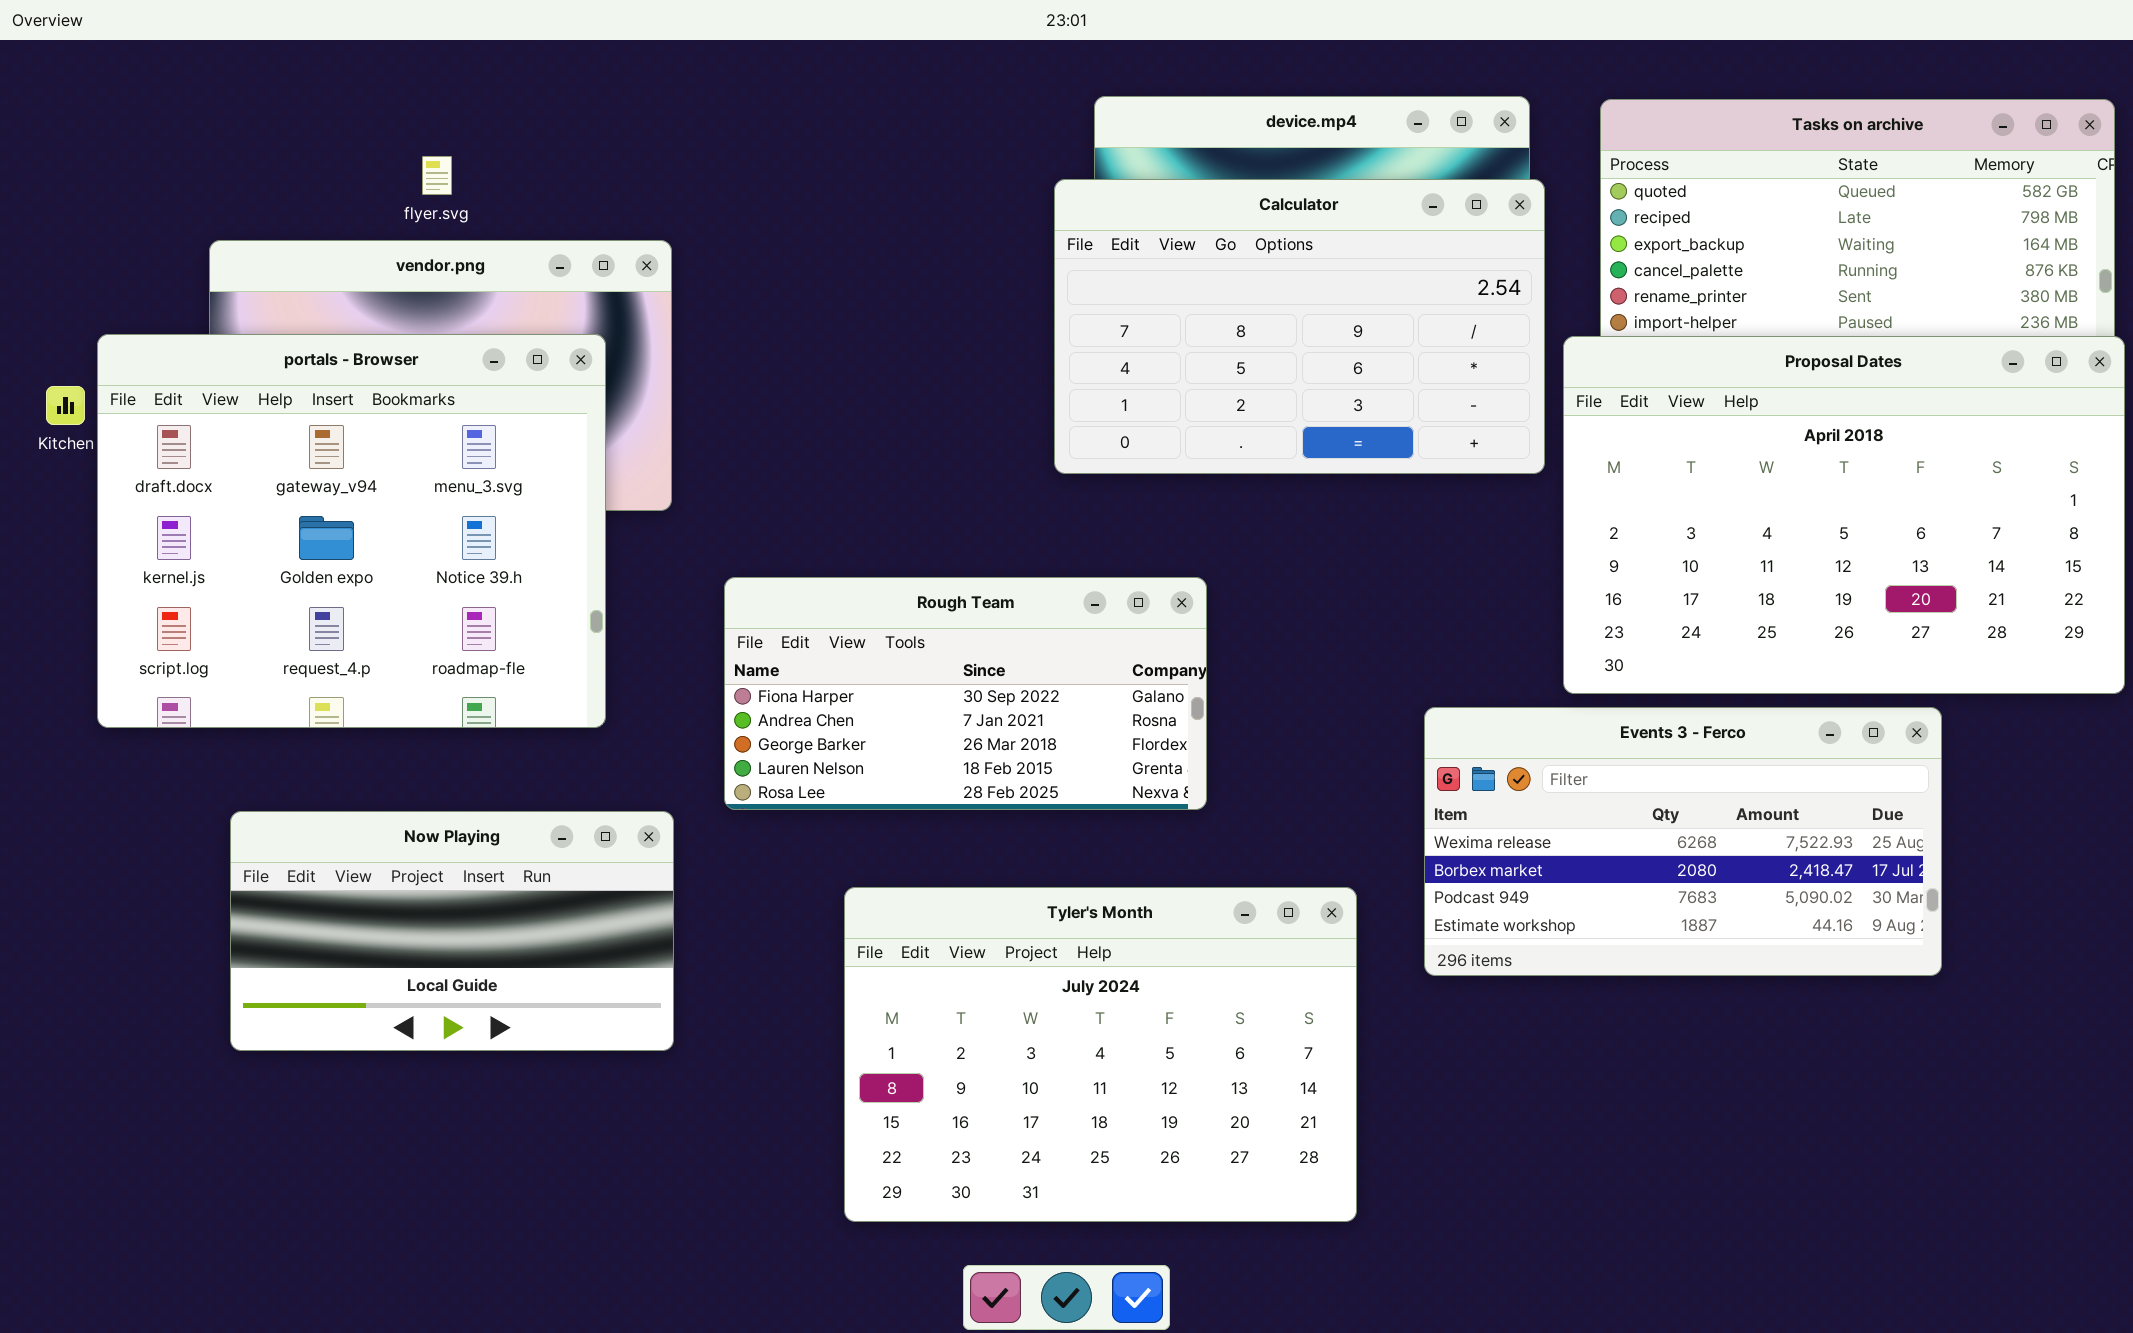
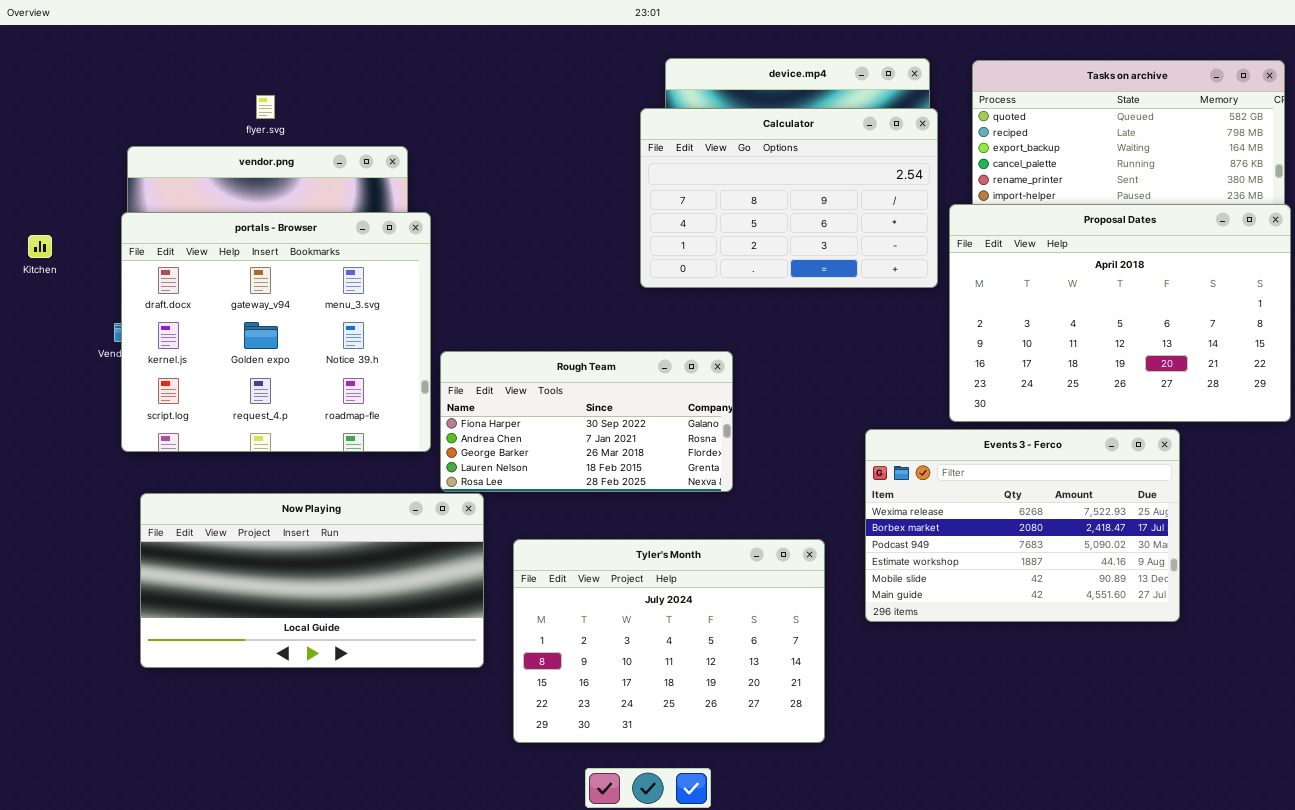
portals - Browser: [97,334,606,728] -> [121,212,431,452], moved
Events 3 - Ferco: [1424,707,1942,976] -> [865,429,1180,622], resized
Now Playing: [230,811,674,1051] -> [140,493,484,668], resized

